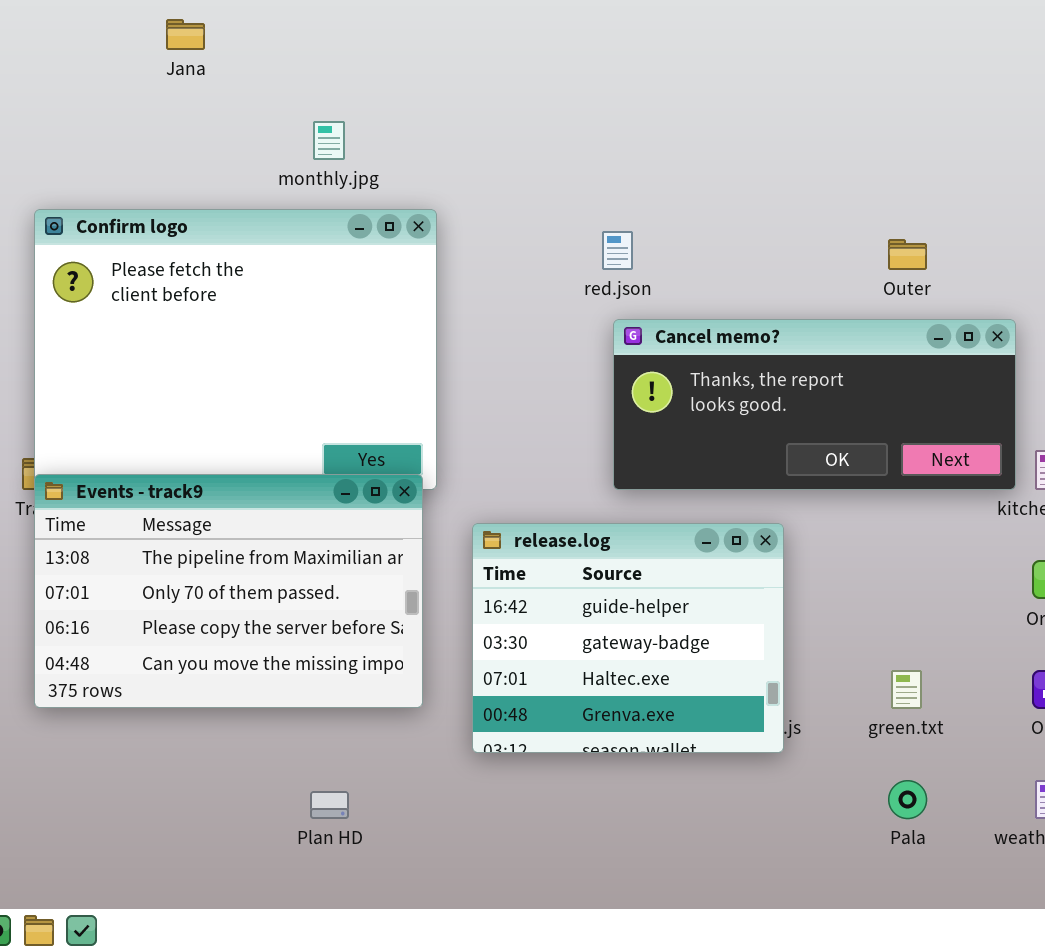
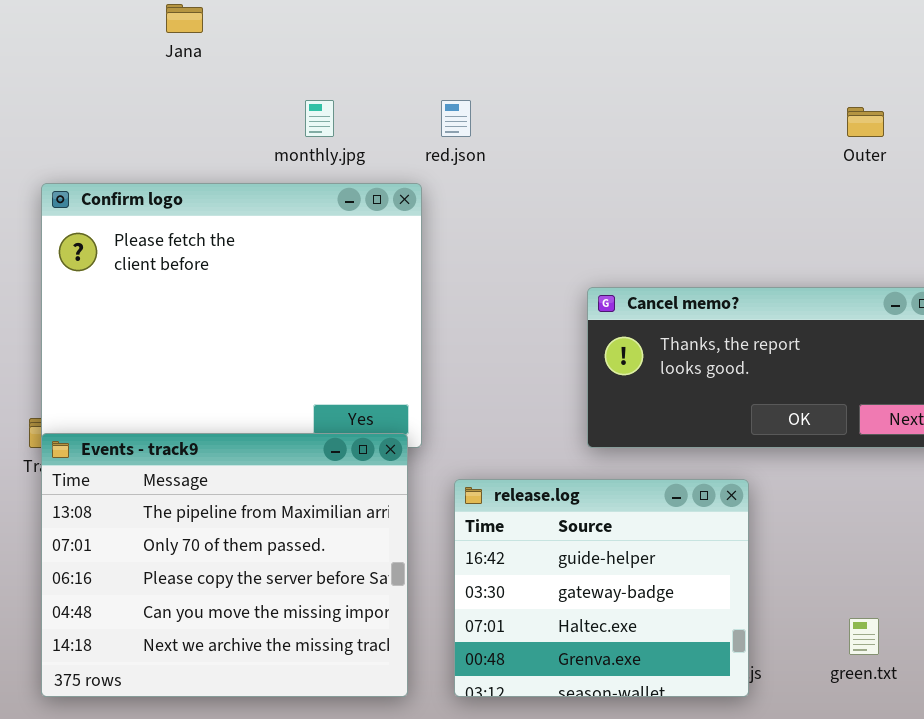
red.json: [602,231,633,270] -> [441,100,471,137], moved
Outer: [888,239,927,270] -> [847,107,884,137], moved
Events - track9: [34,474,423,708] -> [41,433,408,697], resized

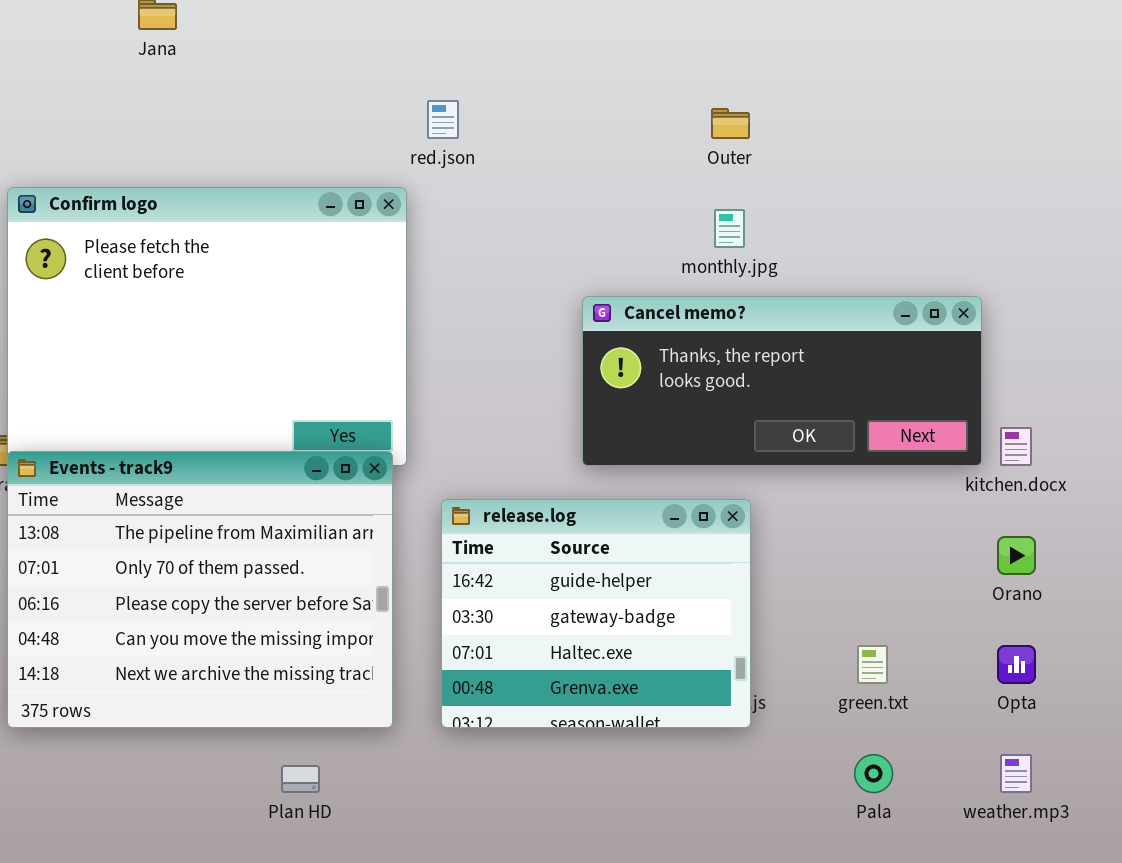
monthly.jpg: [305,100,334,137] -> [714,209,745,248], moved
Outer: [847,107,884,137] -> [711,108,750,139], moved

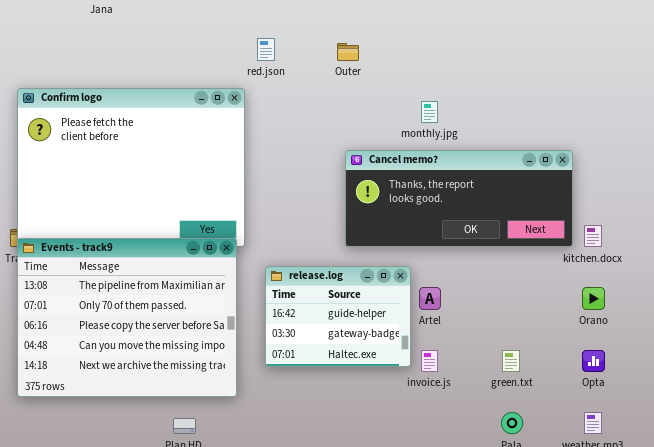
Outer: [711,108,750,139] -> [337,43,359,61], moved
release.log: [441,499,751,728] -> [265,266,411,367], resized

